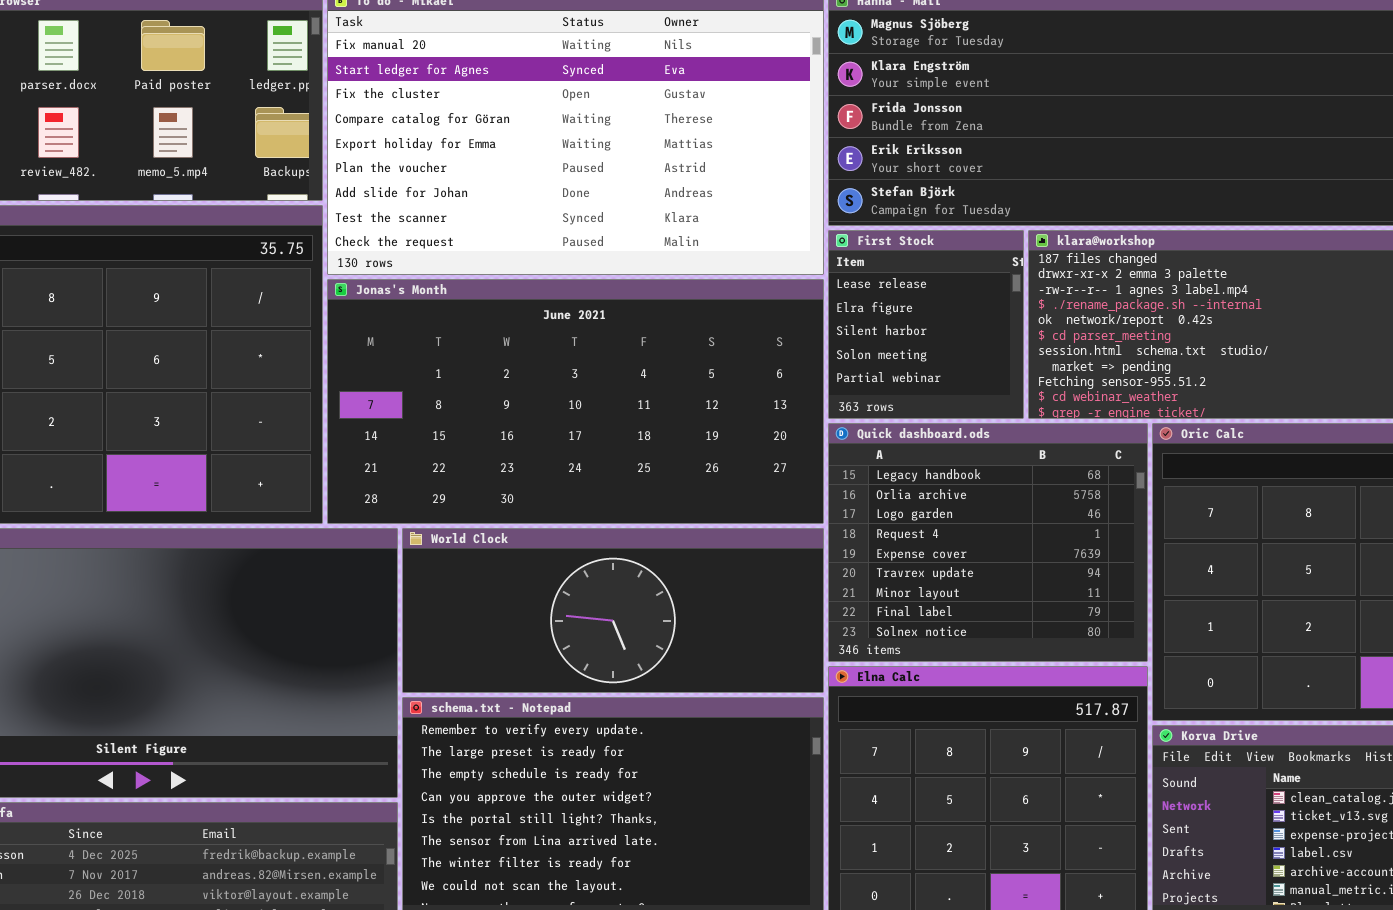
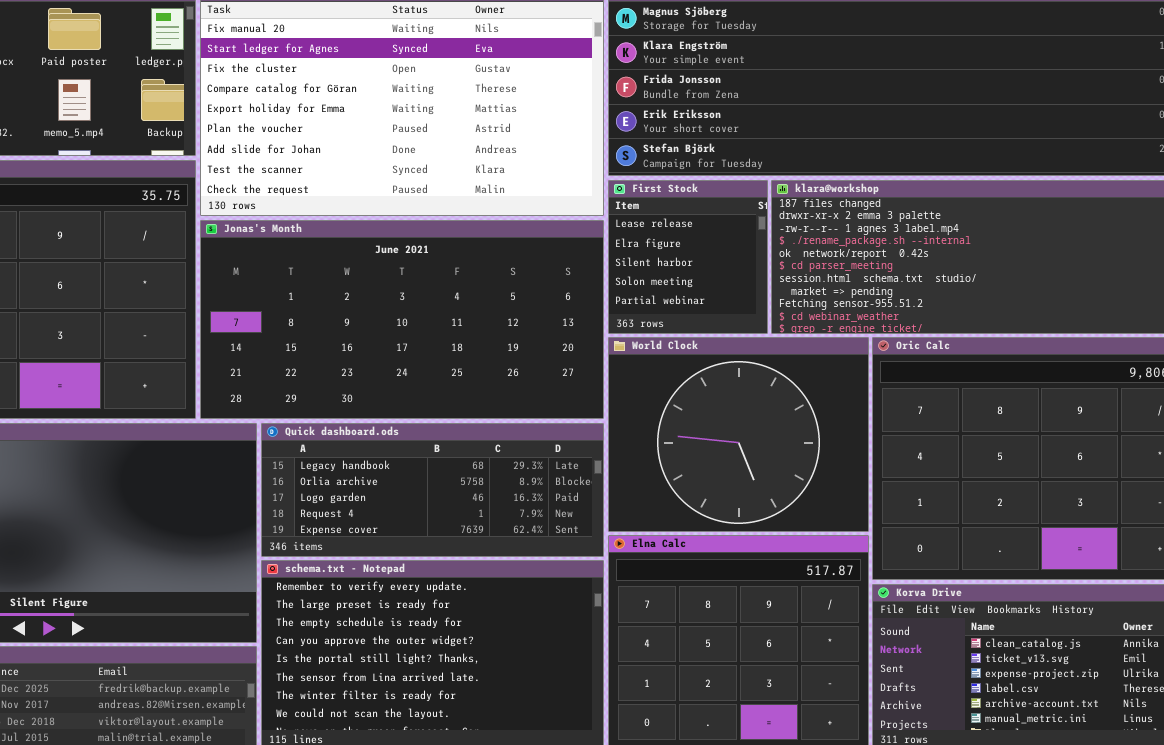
Quick dashboard.ods: [828,423,1148,662] -> [261,423,604,557], moved, resized
World Clock: [402,528,824,693] -> [608,337,869,532], moved, resized

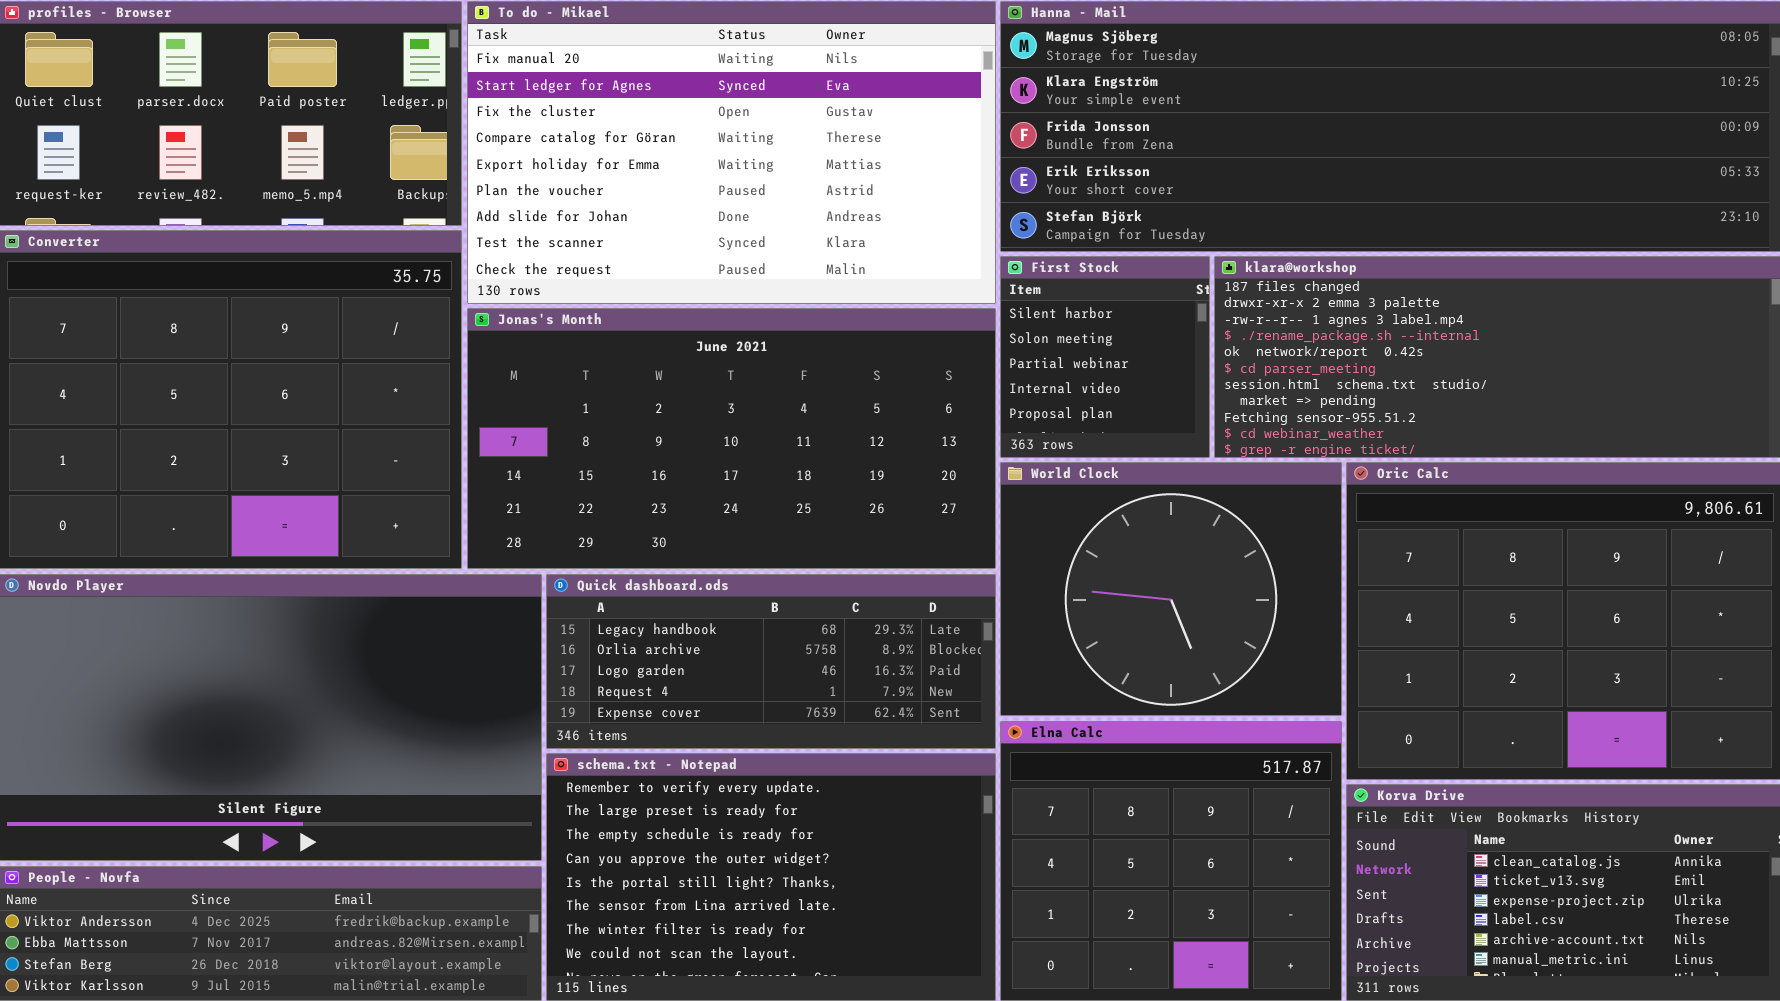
First Stock: [608,180,768,334] -> [1000,256,1210,458], scrolled down 2 rows

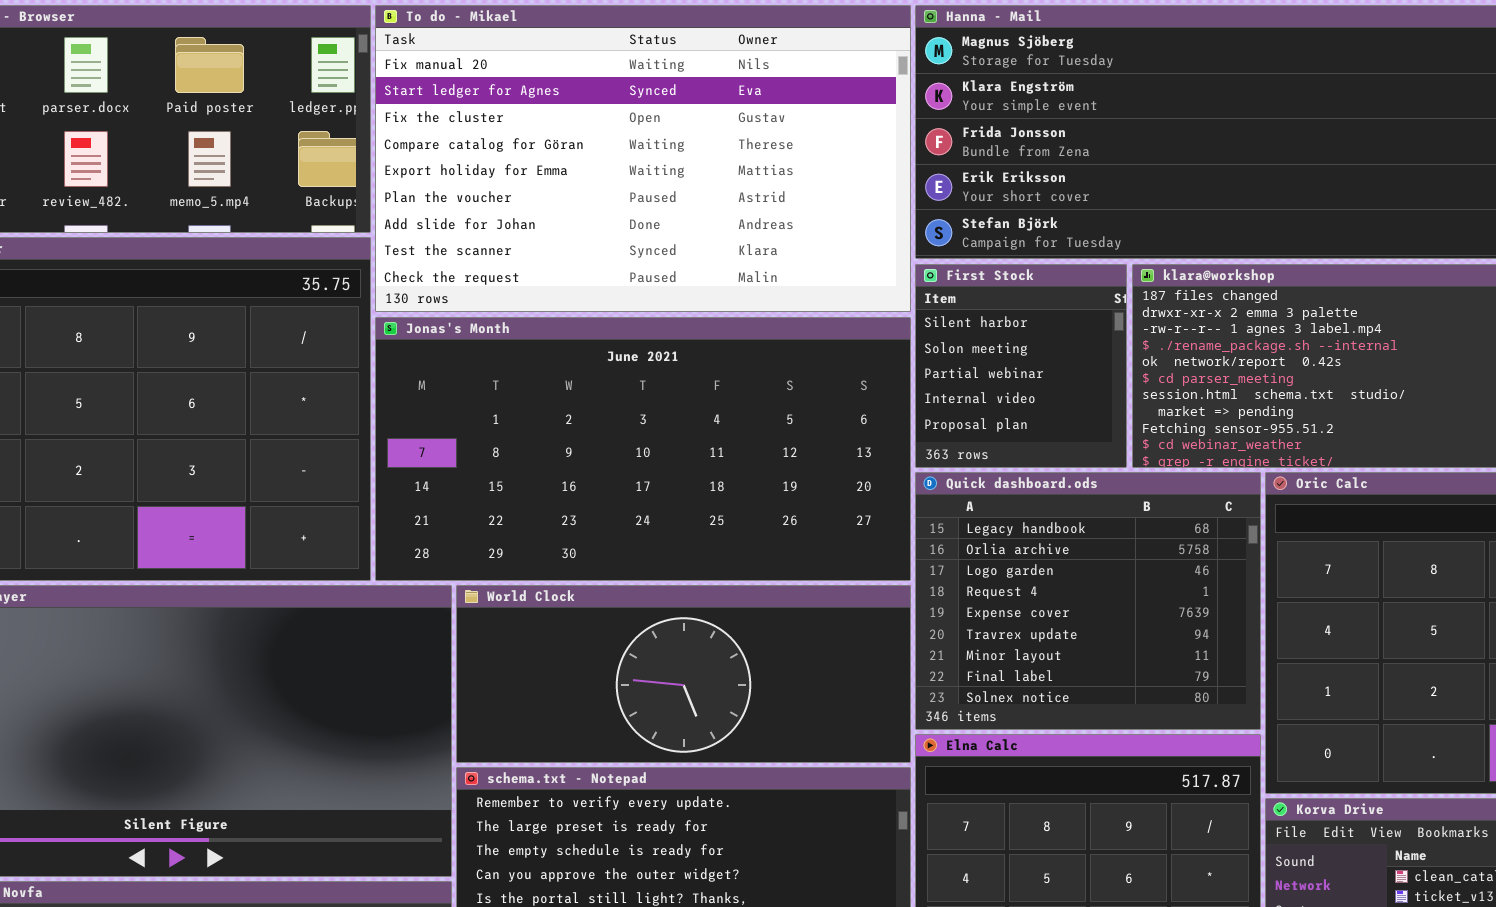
World Clock: [1000,462,1342,716] -> [456,585,911,763], moved, resized
Quick dashboard.ods: [546,574,996,749] -> [915,472,1261,730], moved, resized

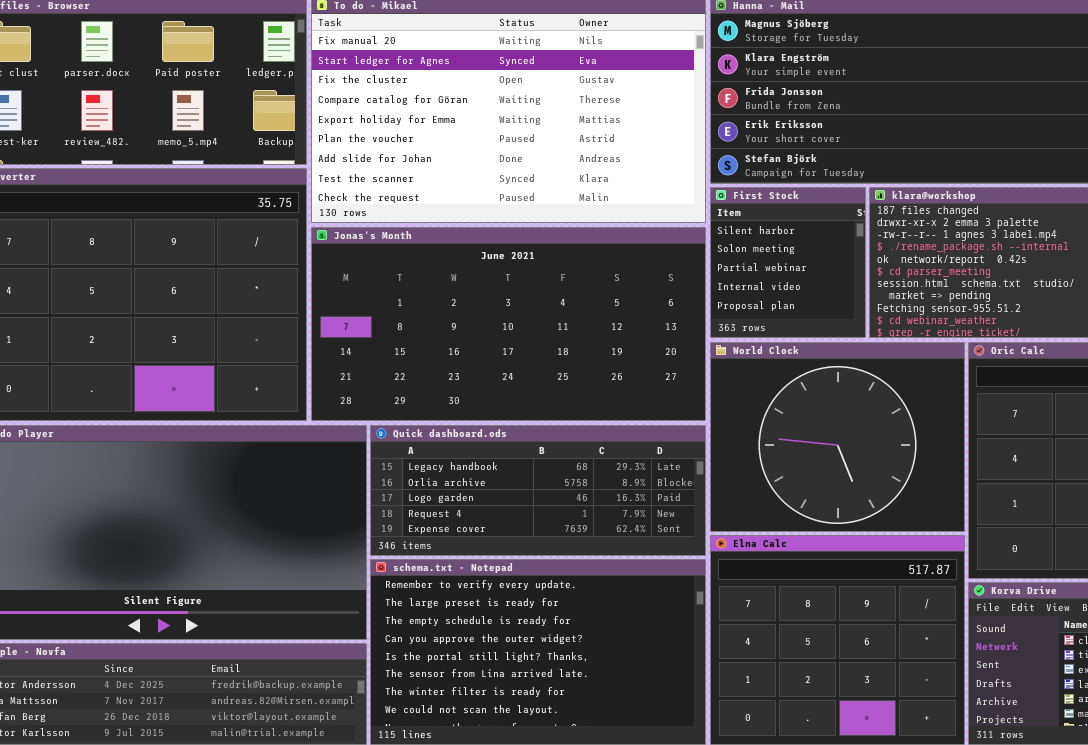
Quick dashboard.ods: [915,472,1261,730] -> [370,425,706,556], moved, resized
World Clock: [456,585,911,763] -> [710,342,965,532], moved, resized

